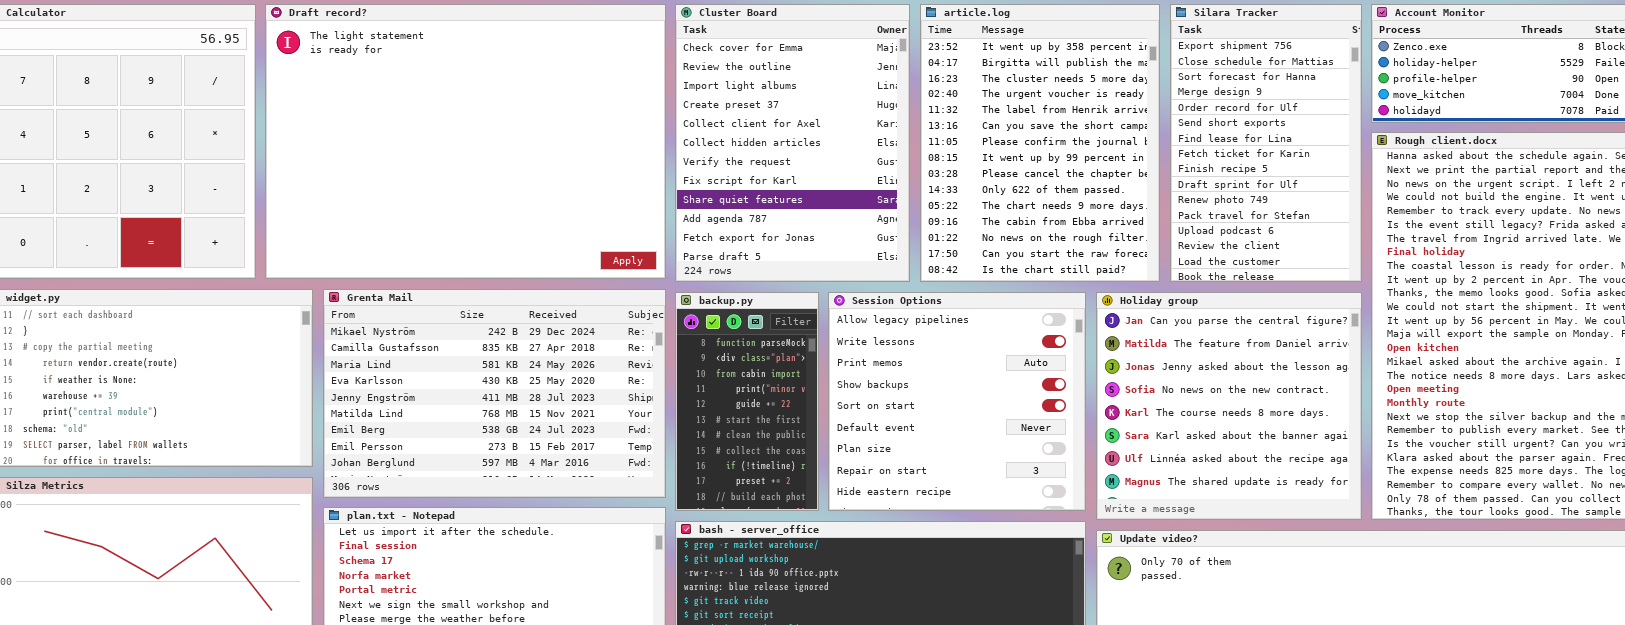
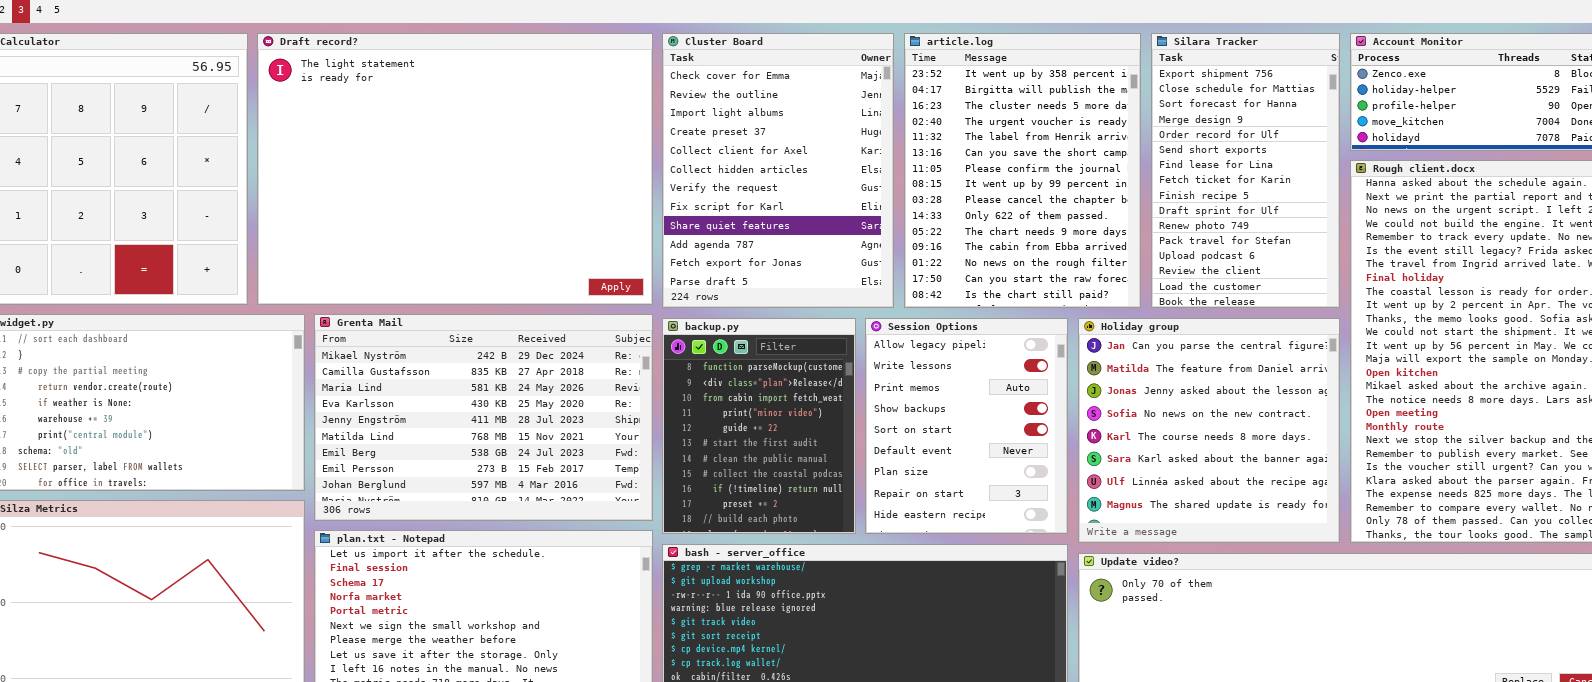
backup.py: [675,292,819,511] -> [662,318,856,534], resized
Session Options: [828,292,1086,511] -> [865,318,1068,534], resized

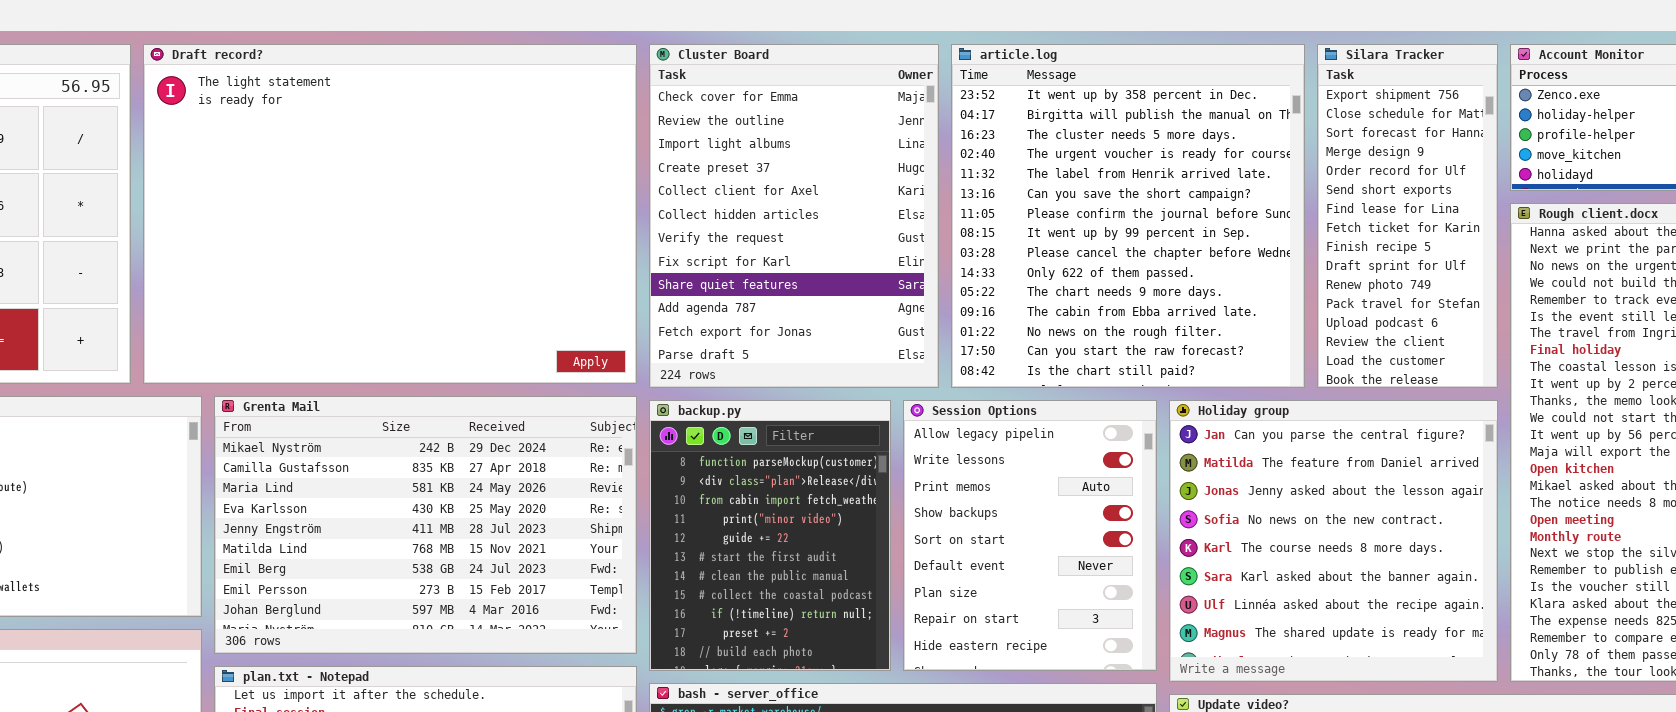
article.log: [904,33,1141,308] -> [951,44,1305,388], resized
Silara Tracker: [1151,33,1340,308] -> [1317,44,1498,388], resized

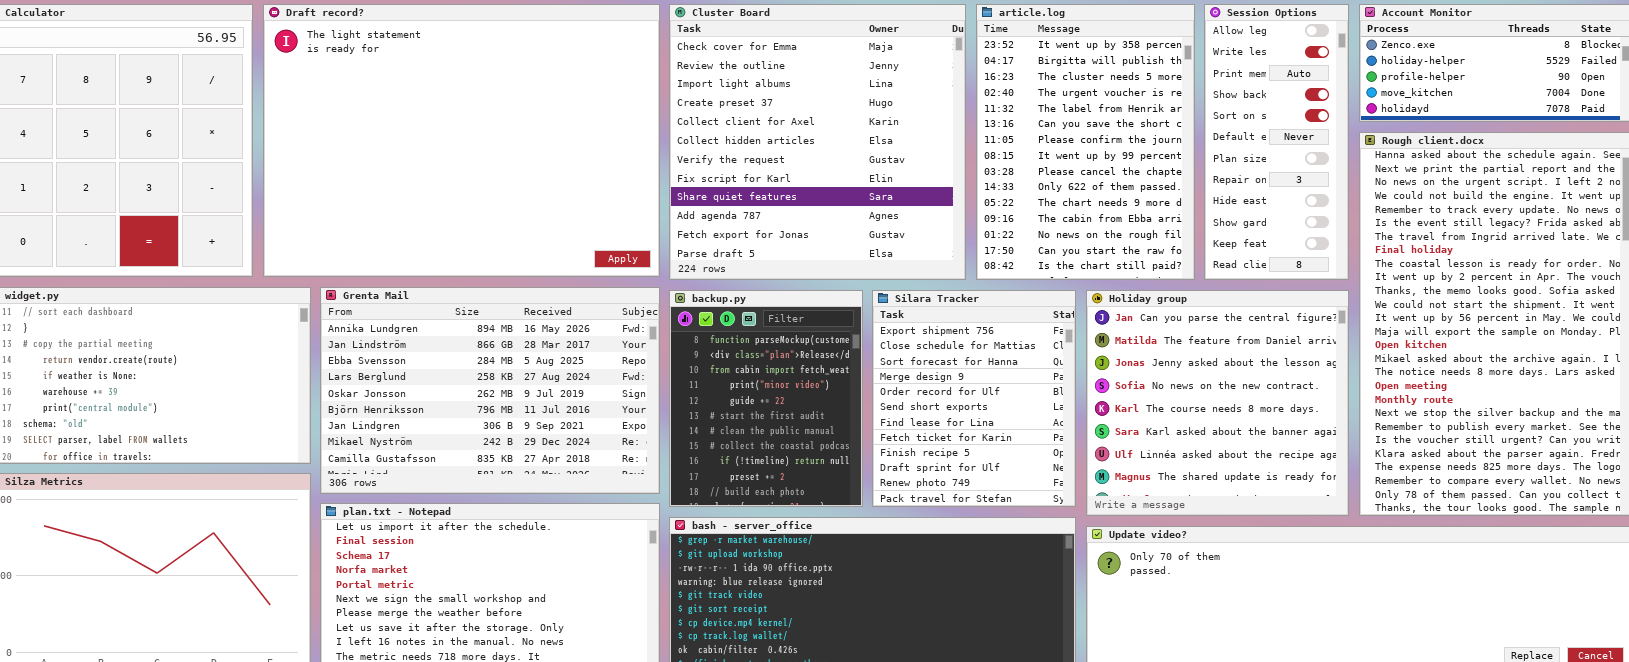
Cluster Board: [649,44,939,388] -> [669,4,966,280], resized
article.log: [951,44,1305,388] -> [976,4,1195,280], resized
Silara Tracker: [1317,44,1498,388] -> [872,290,1076,507], moved, resized
Grenta Mail: [214,396,637,654] -> [320,287,660,494], scrolled up 7 rows
Session Options: [903,400,1157,671] -> [1204,4,1349,280], moved, resized

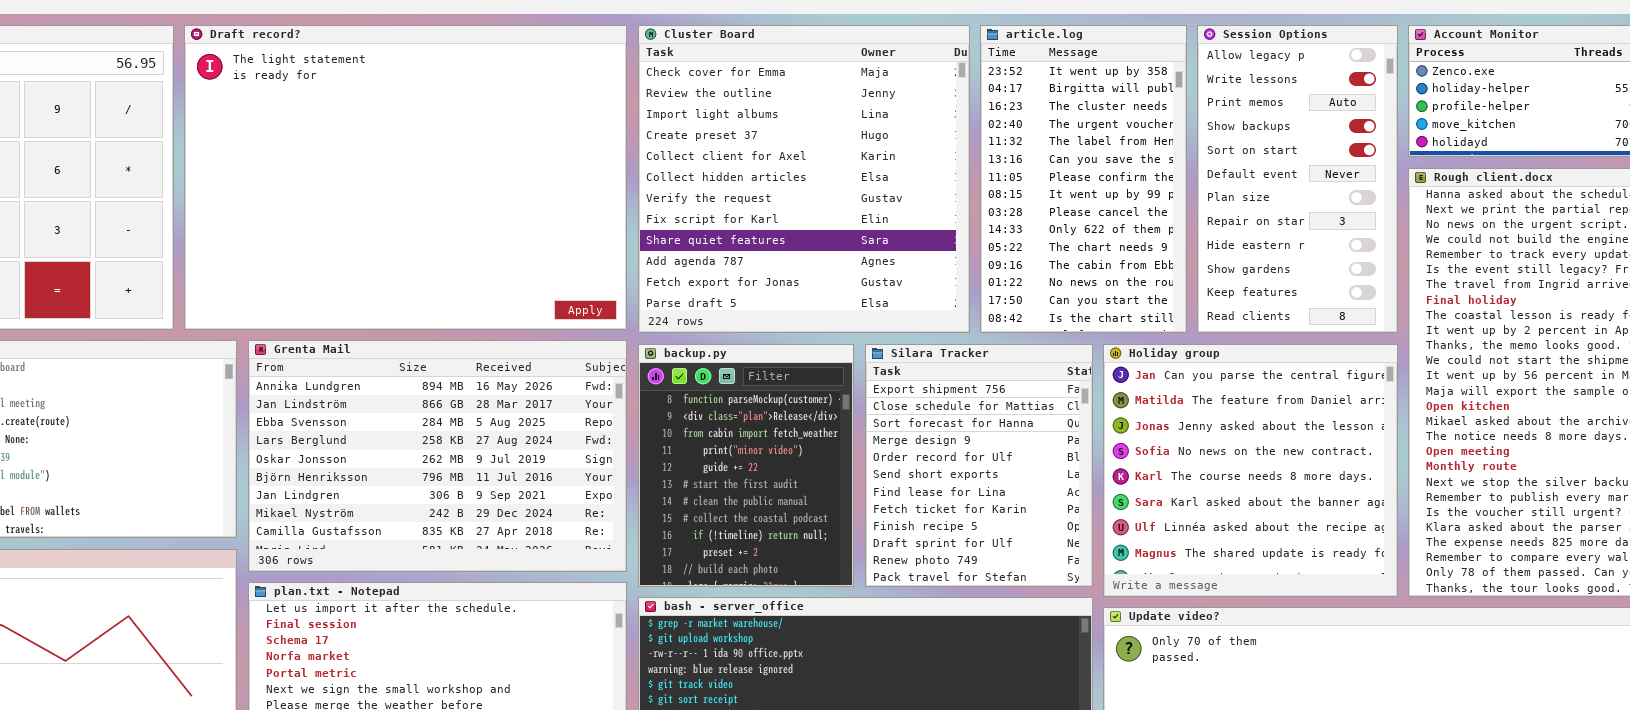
article.log: [976,4,1195,280] -> [980,25,1187,333], resized
Session Options: [1204,4,1349,280] -> [1197,25,1398,333], resized

